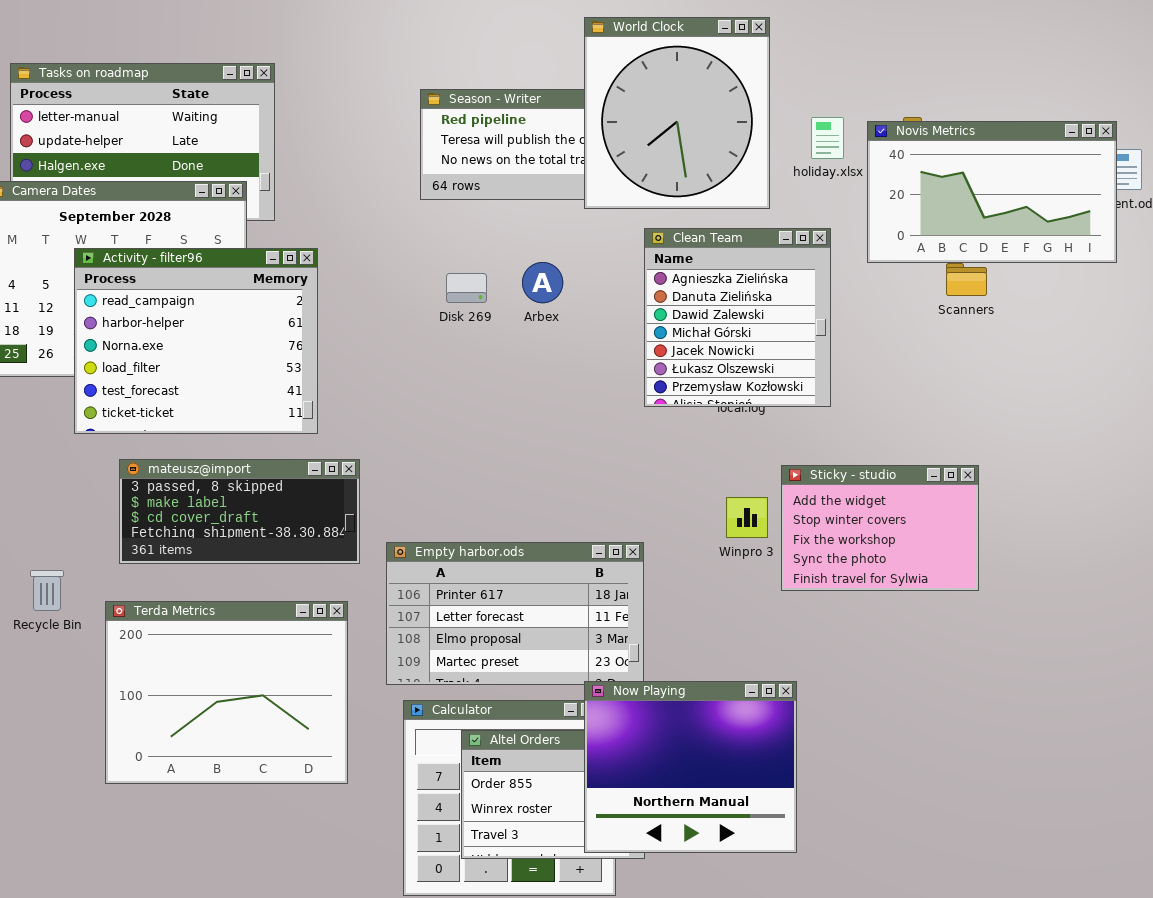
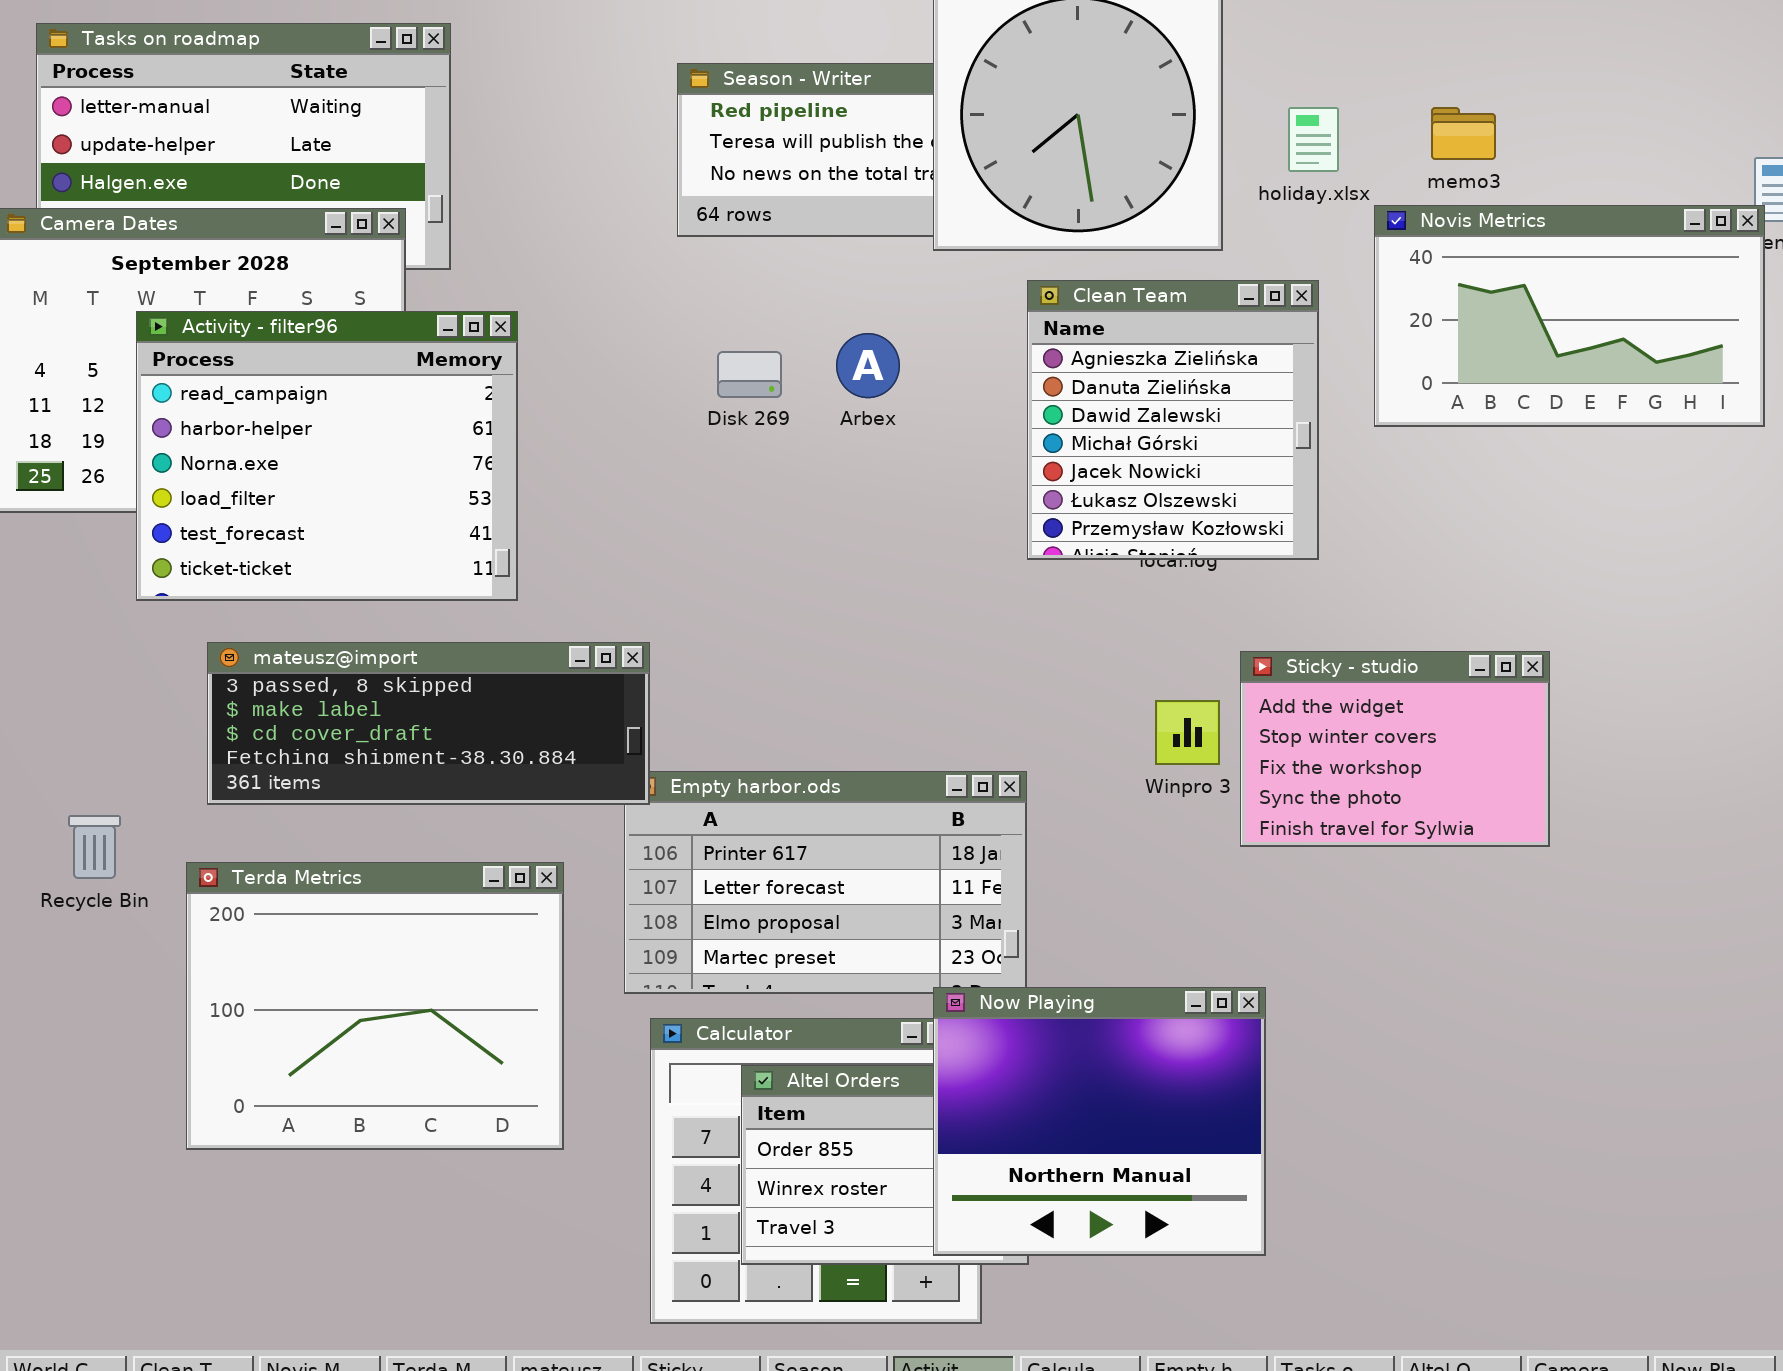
Novis Metrics: [867,121,1117,263] -> [1374,205,1765,427], moved
mateusz@import: [119,459,360,564] -> [207,642,650,805], resized

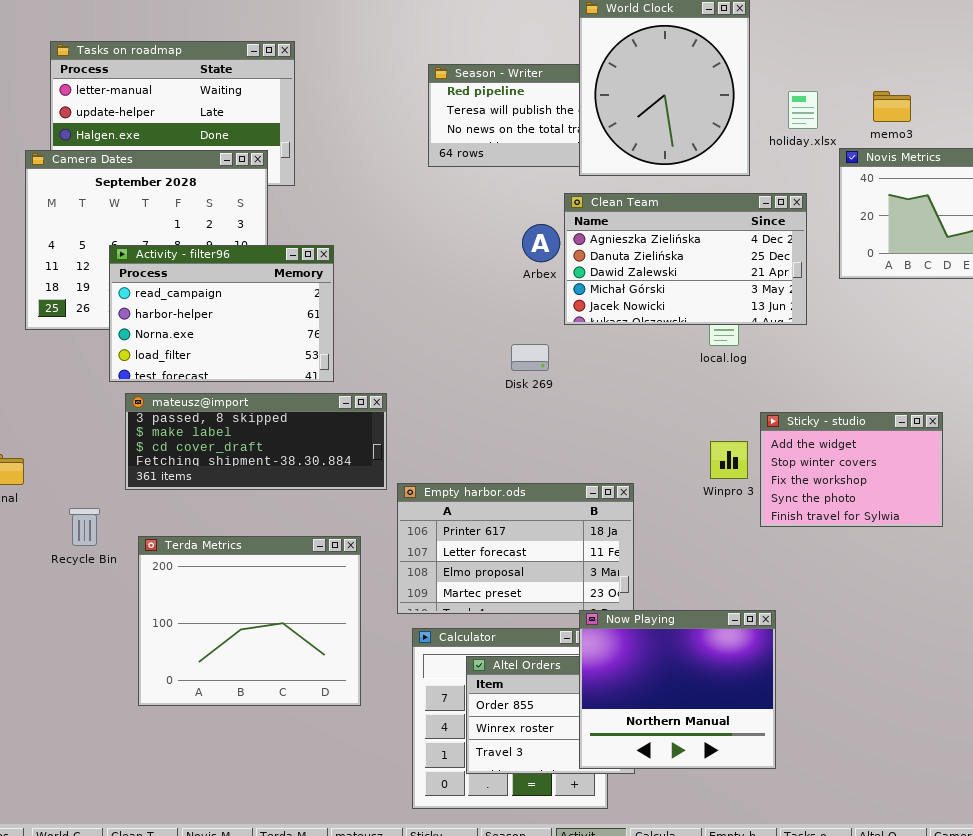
Clean Team: [1027,280,1319,560] -> [564,193,807,325], resized
Activity - filter96: [136,311,518,601] -> [109,245,334,382], resized
Disk 269: [717,351,782,398] -> [511,344,549,371], moved
mateusz@import: [207,642,650,805] -> [125,393,387,490], moved

